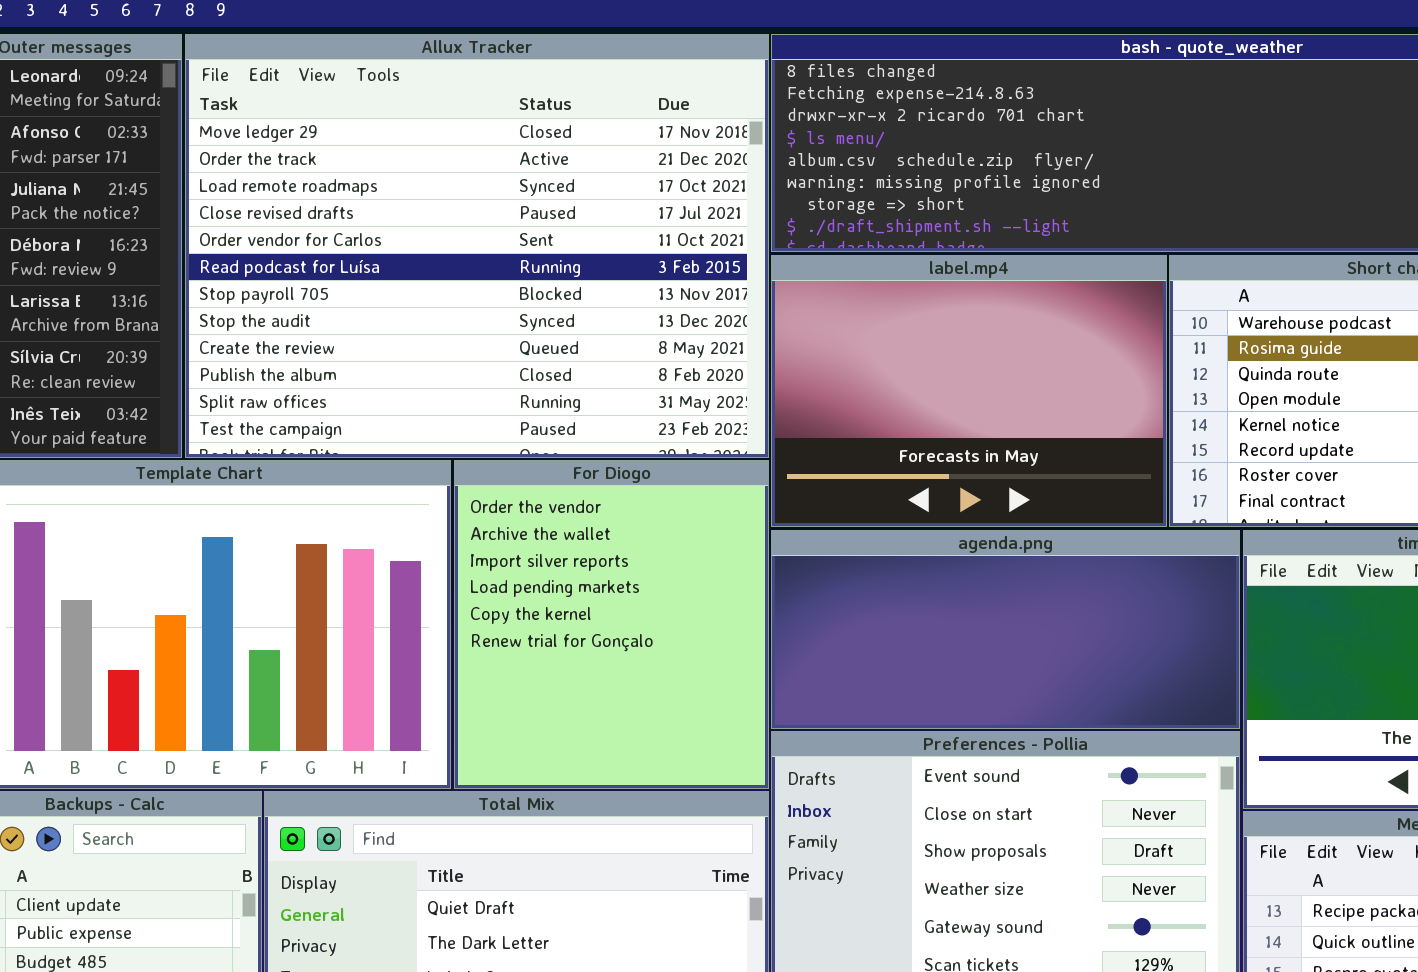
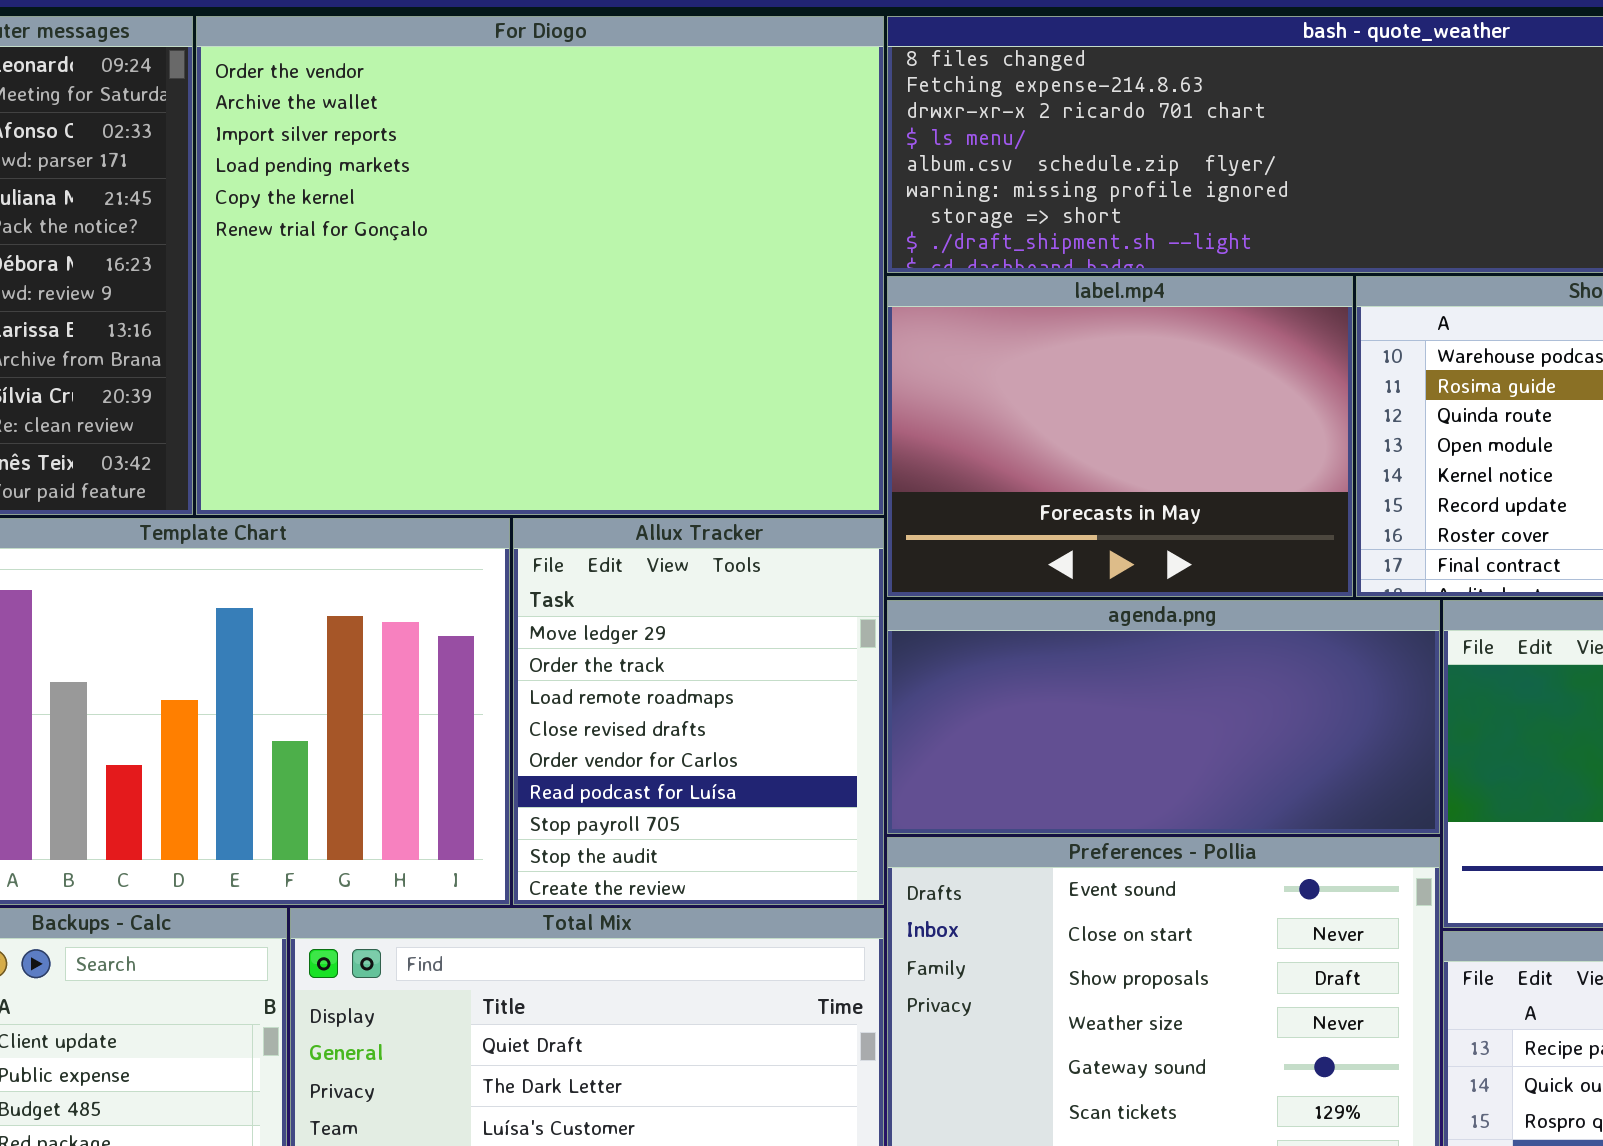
Allux Tracker: [185,34,769,458] -> [513,518,884,905], moved, resized
For Diogo: [454,460,769,789] -> [196,16,884,515], moved, resized

